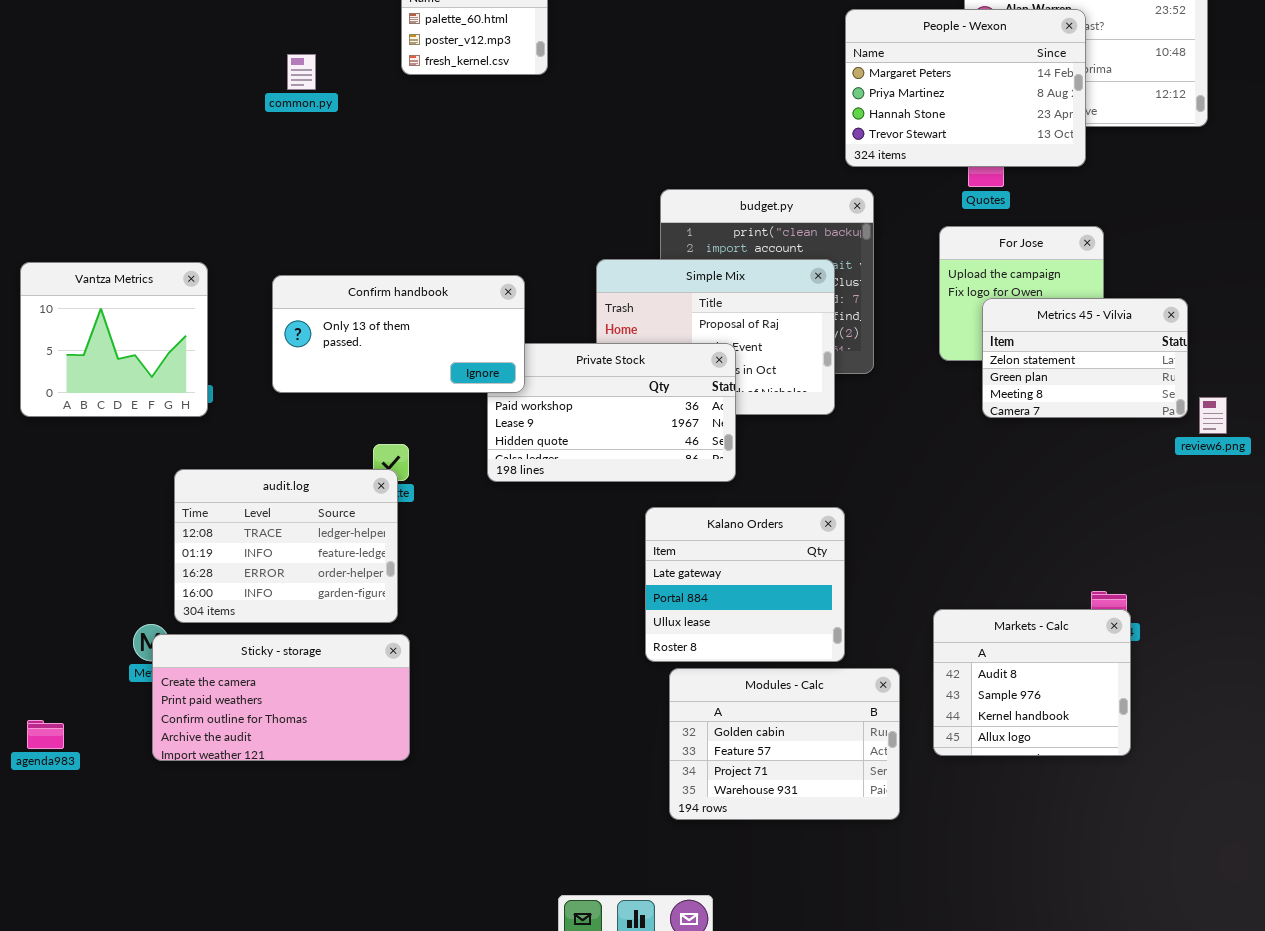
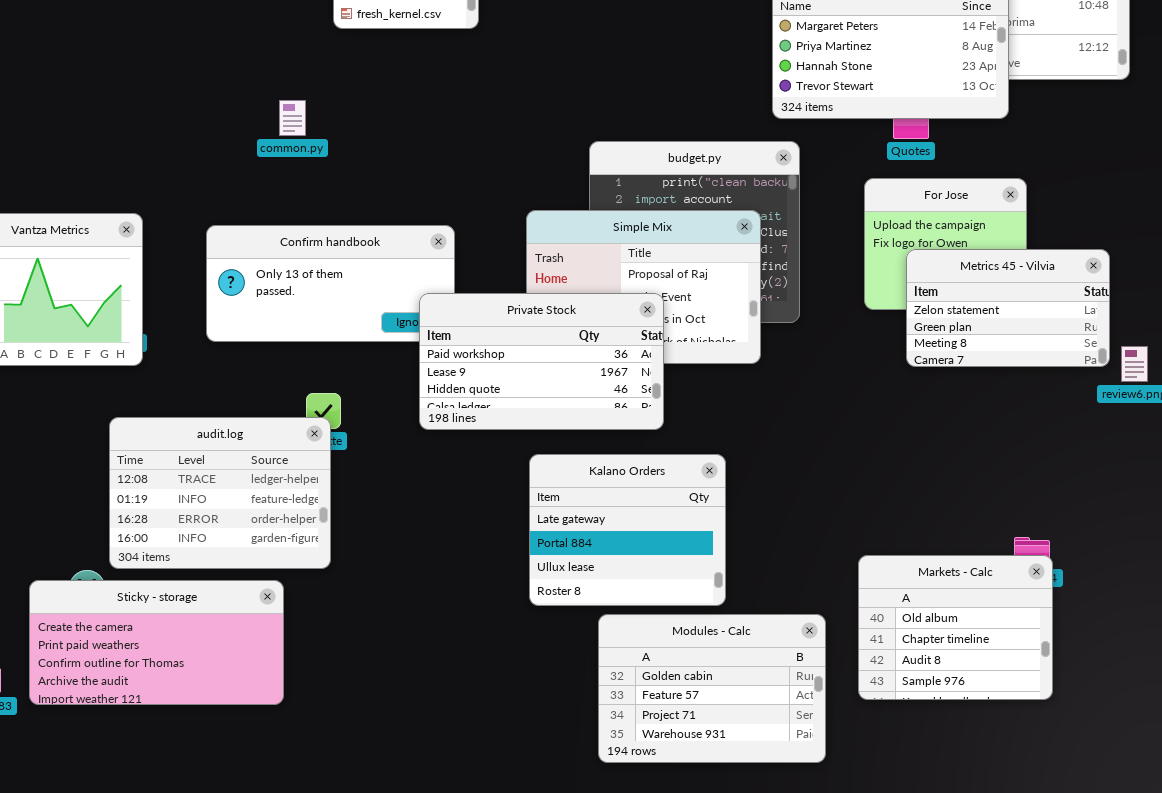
common.py: [287,54,316,90] -> [279,100,306,136], moved
Private Stock: [487,343,736,482] -> [419,293,664,430], raised
Kalano Orders: [645,507,845,662] -> [529,454,726,606], moved
Markets - Calc: [933,609,1131,756] -> [858,555,1053,700], scrolled up 2 rows
Sticky - storage: [152,634,410,761] -> [29,580,284,705], moved

